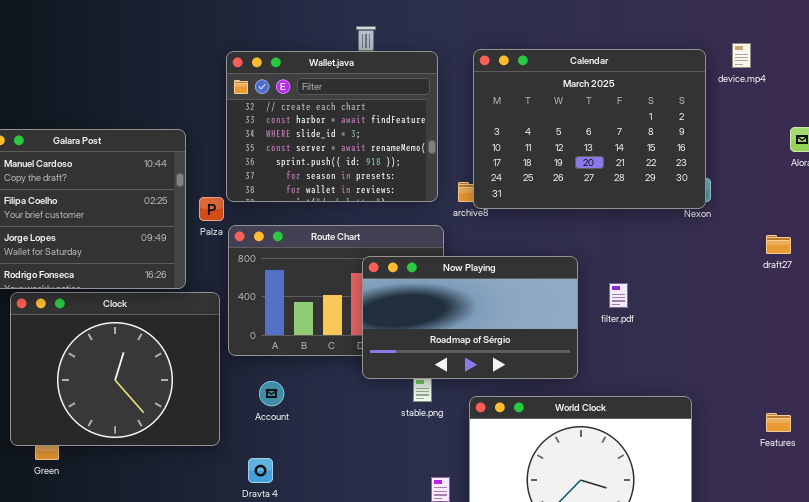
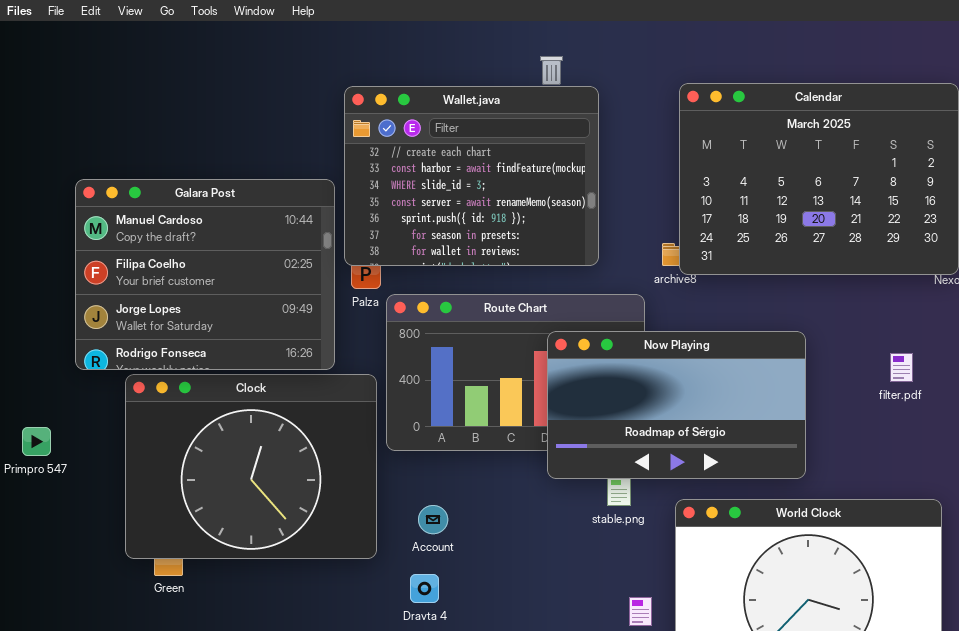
Wallet.java: [226,51,438,202] -> [344,86,599,266], moved
filter.pdf: [609,283,628,308] -> [890,353,913,382], moved
Account: [259,381,284,406] -> [418,505,448,534], moved

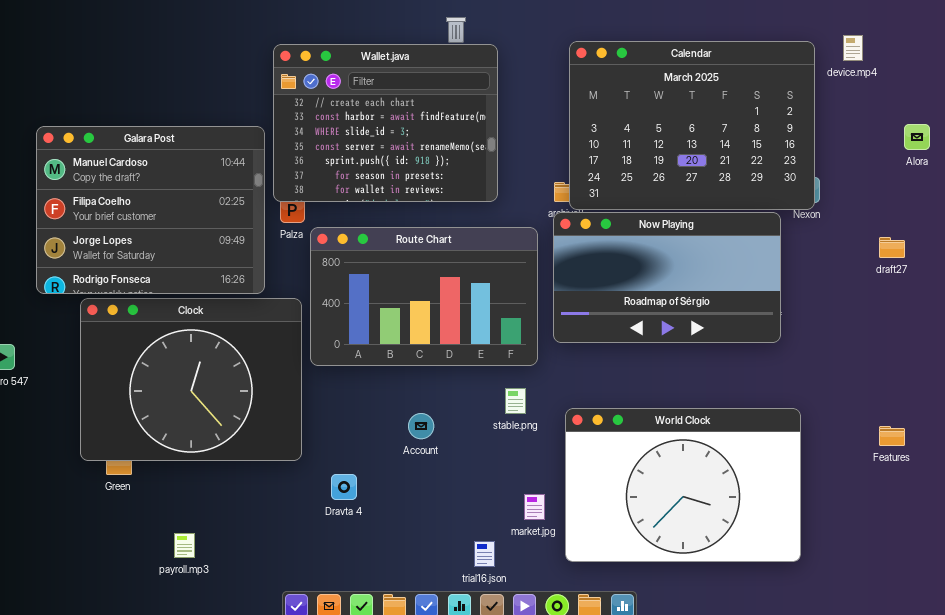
Now Playing: [547,331,806,479] -> [553,212,781,343], moved
Account: [418,505,448,534] -> [408,413,434,439], moved

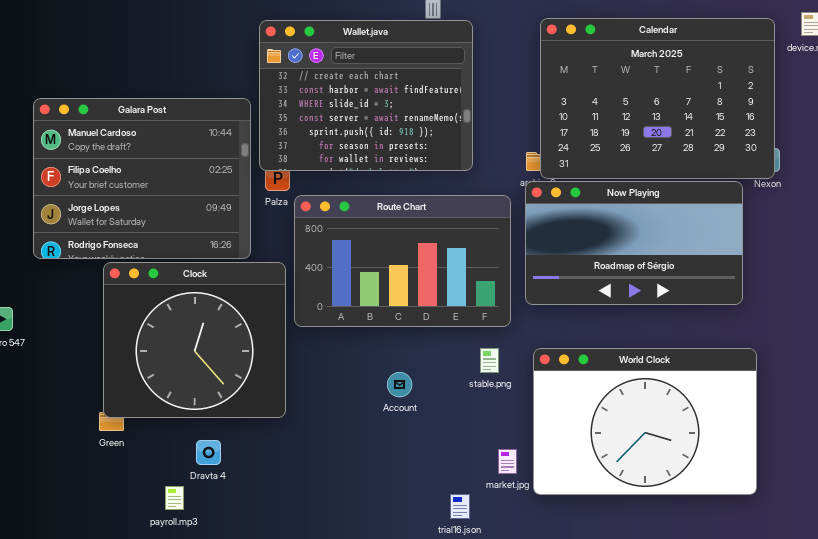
Clock: [80,298,302,461] -> [103,262,286,418], resized
World Clock: [565,408,801,562] -> [533,348,757,495], moved
Dravta 4: [331,474,357,500] -> [196,440,221,465], moved

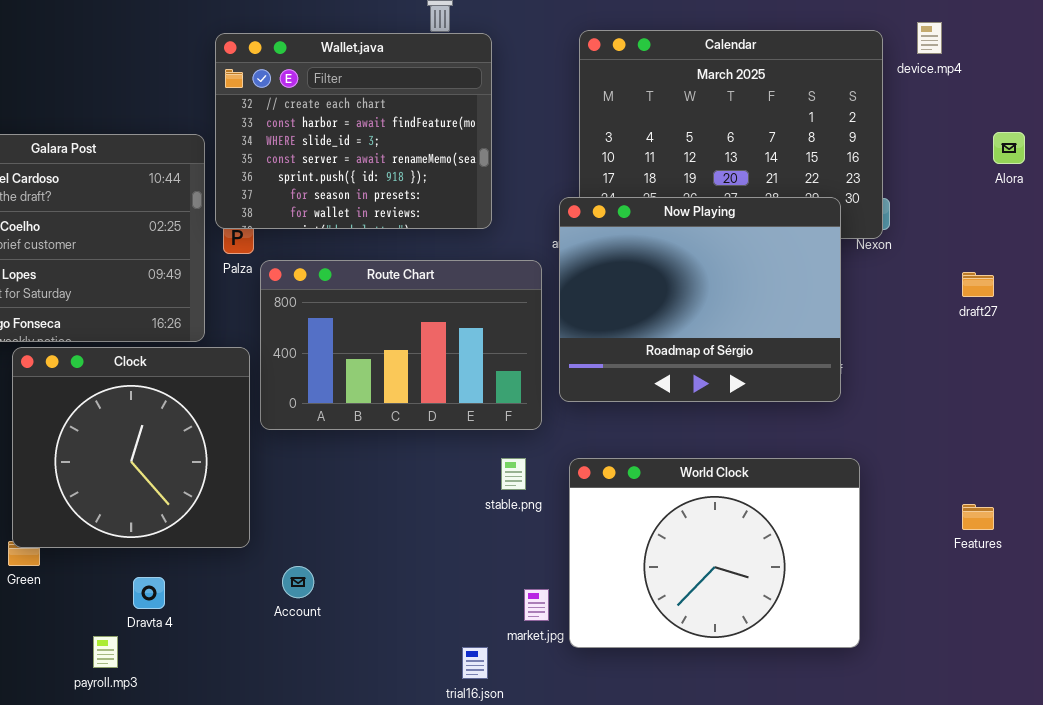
Now Playing: [525,181,743,305] -> [559,197,841,402], resized
Account: [387,372,412,397] -> [282,566,314,598], moved

